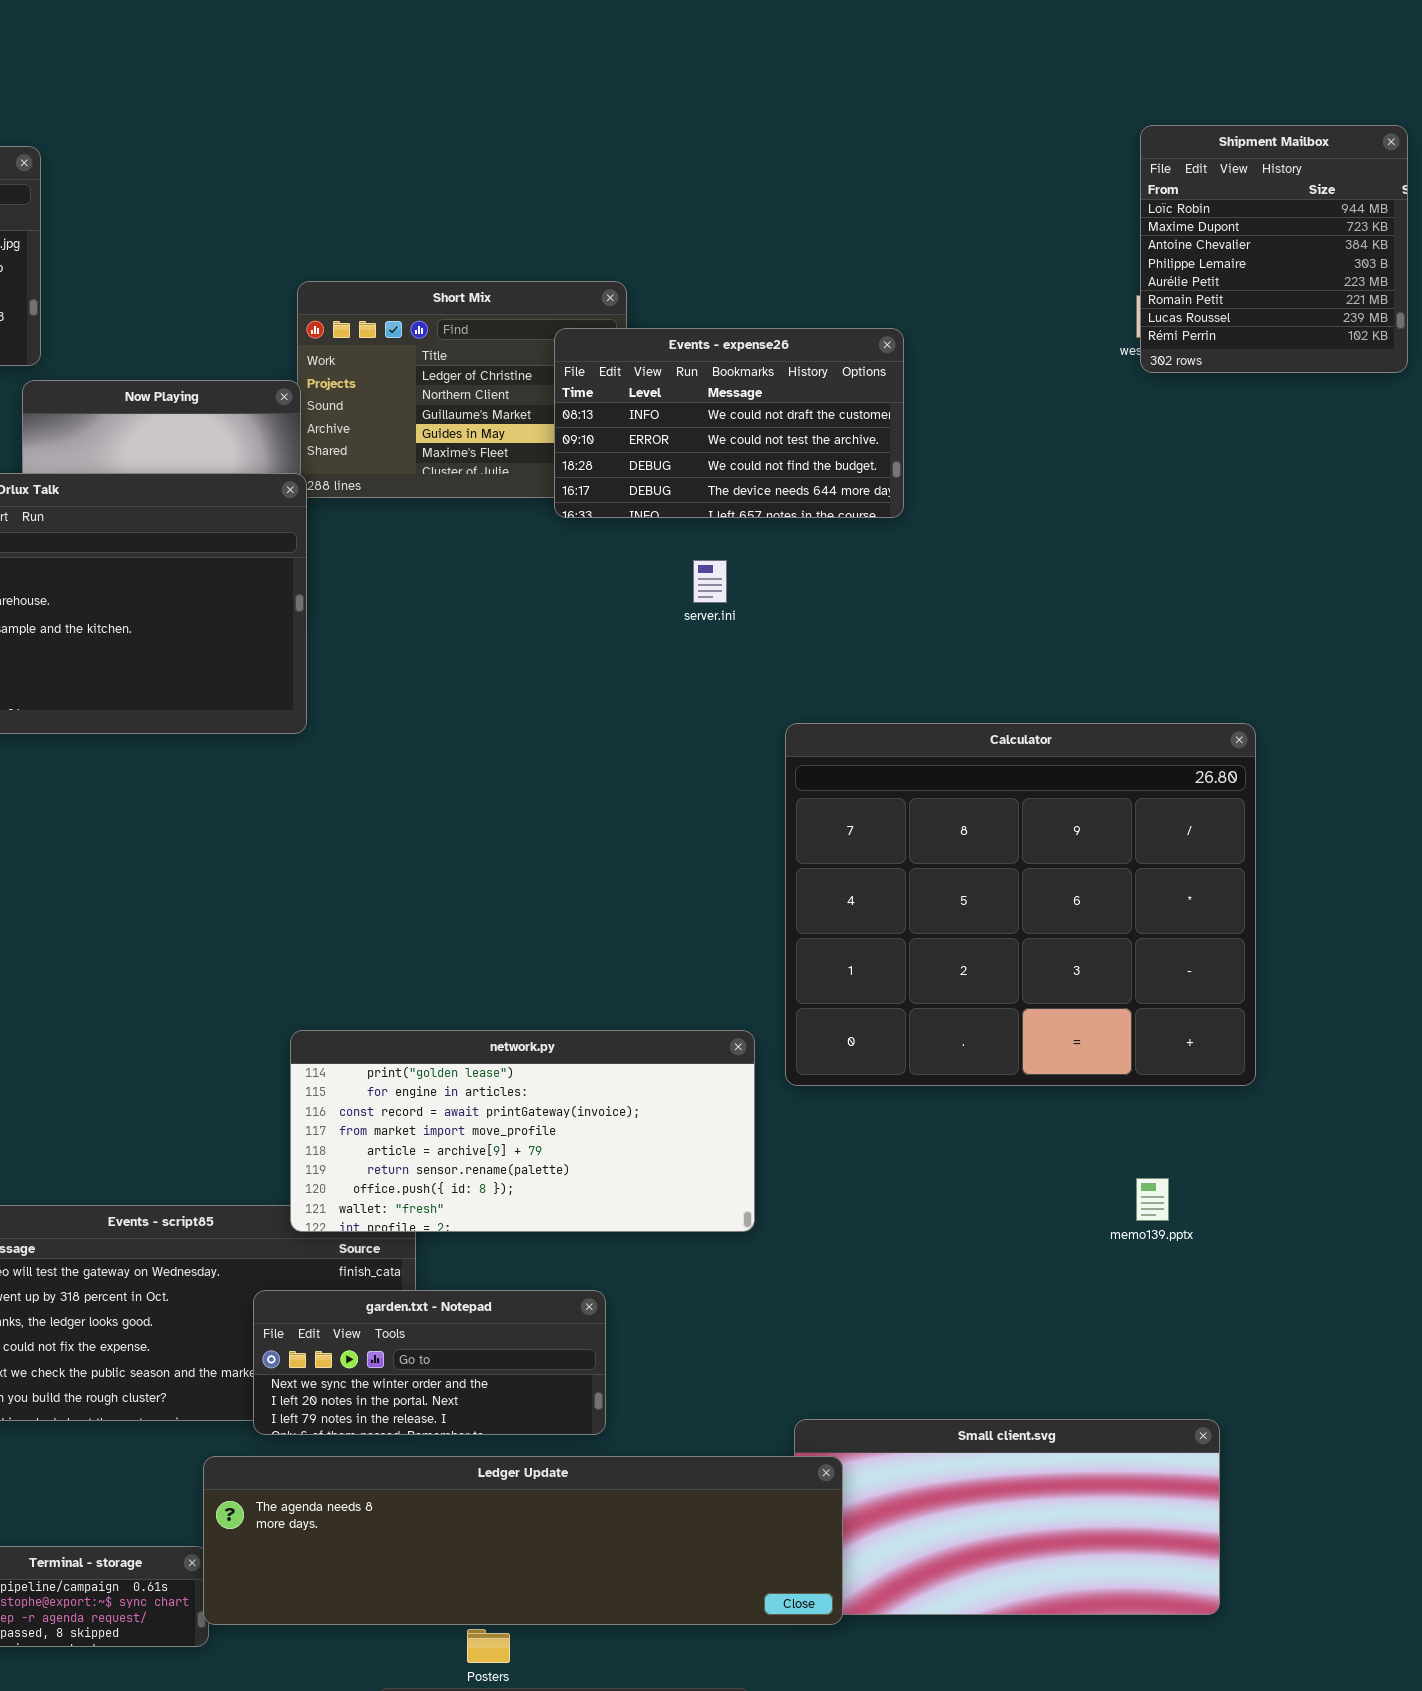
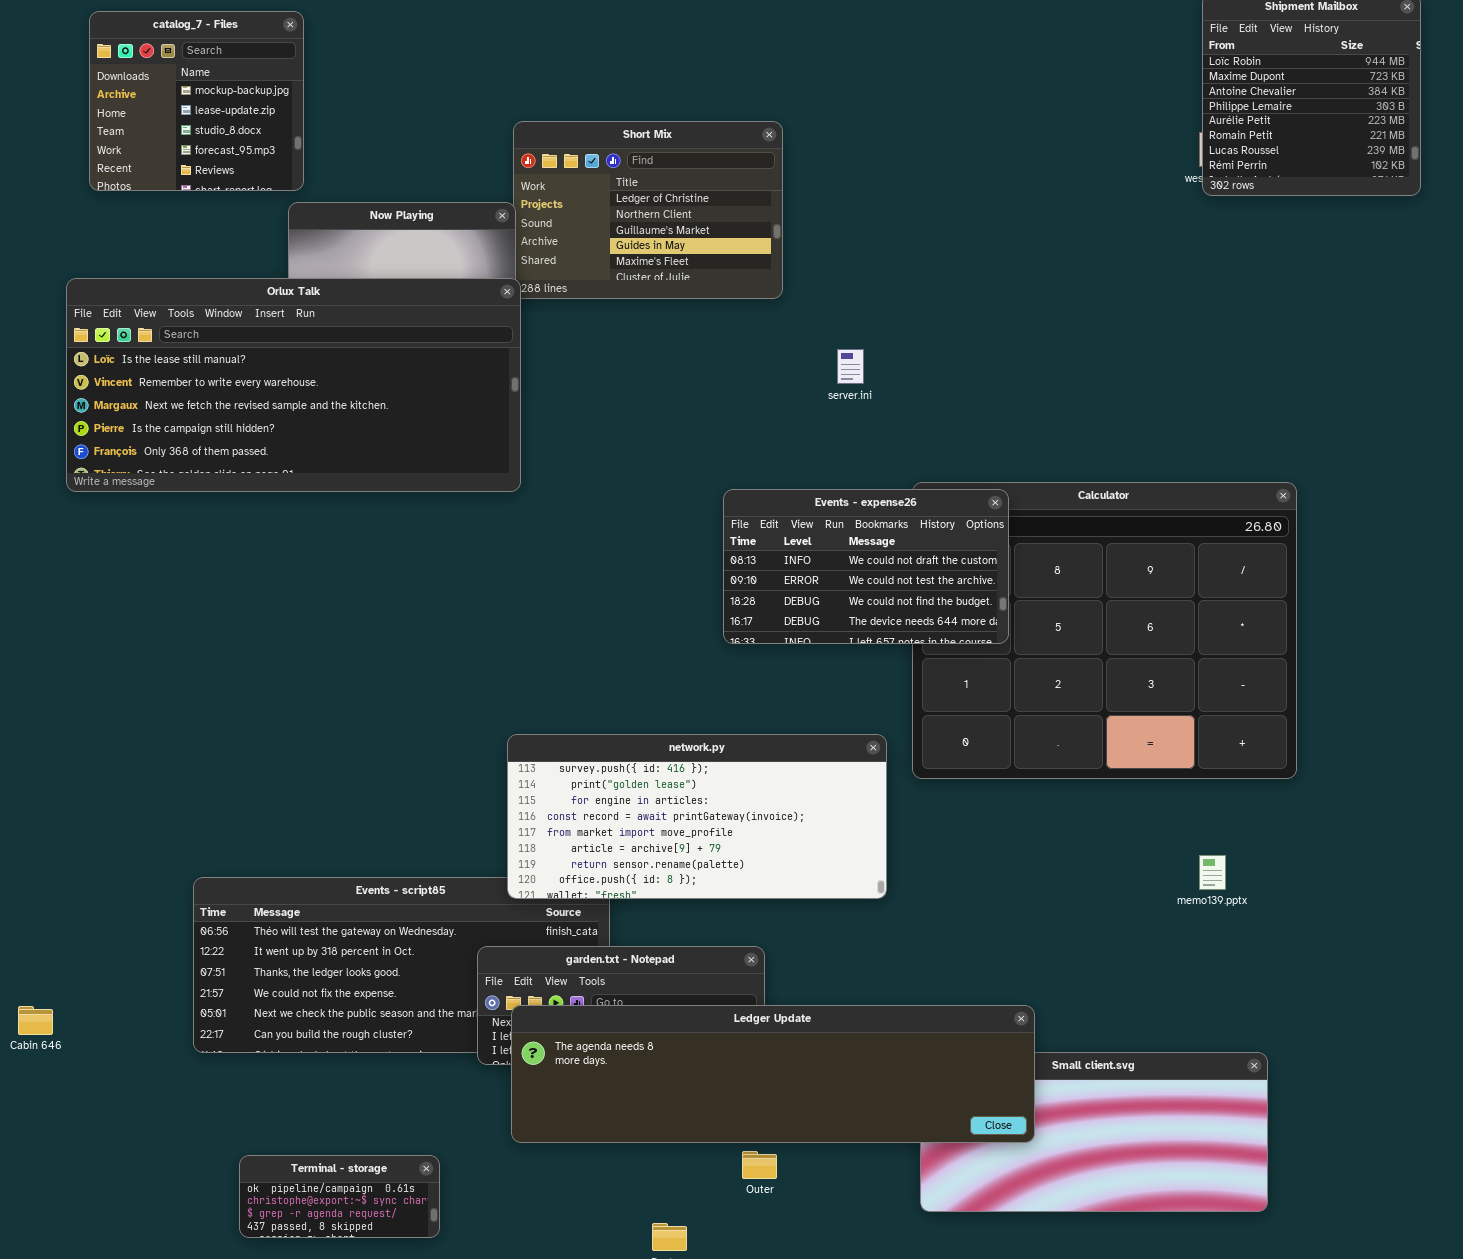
Events - expense26: [554,328,904,518] -> [723,489,1009,644], moved
network.py: [290,1030,755,1232] -> [507,734,887,899], scrolled up 1 row
Ledger Update: [203,1456,843,1625] -> [511,1005,1035,1143], moved

